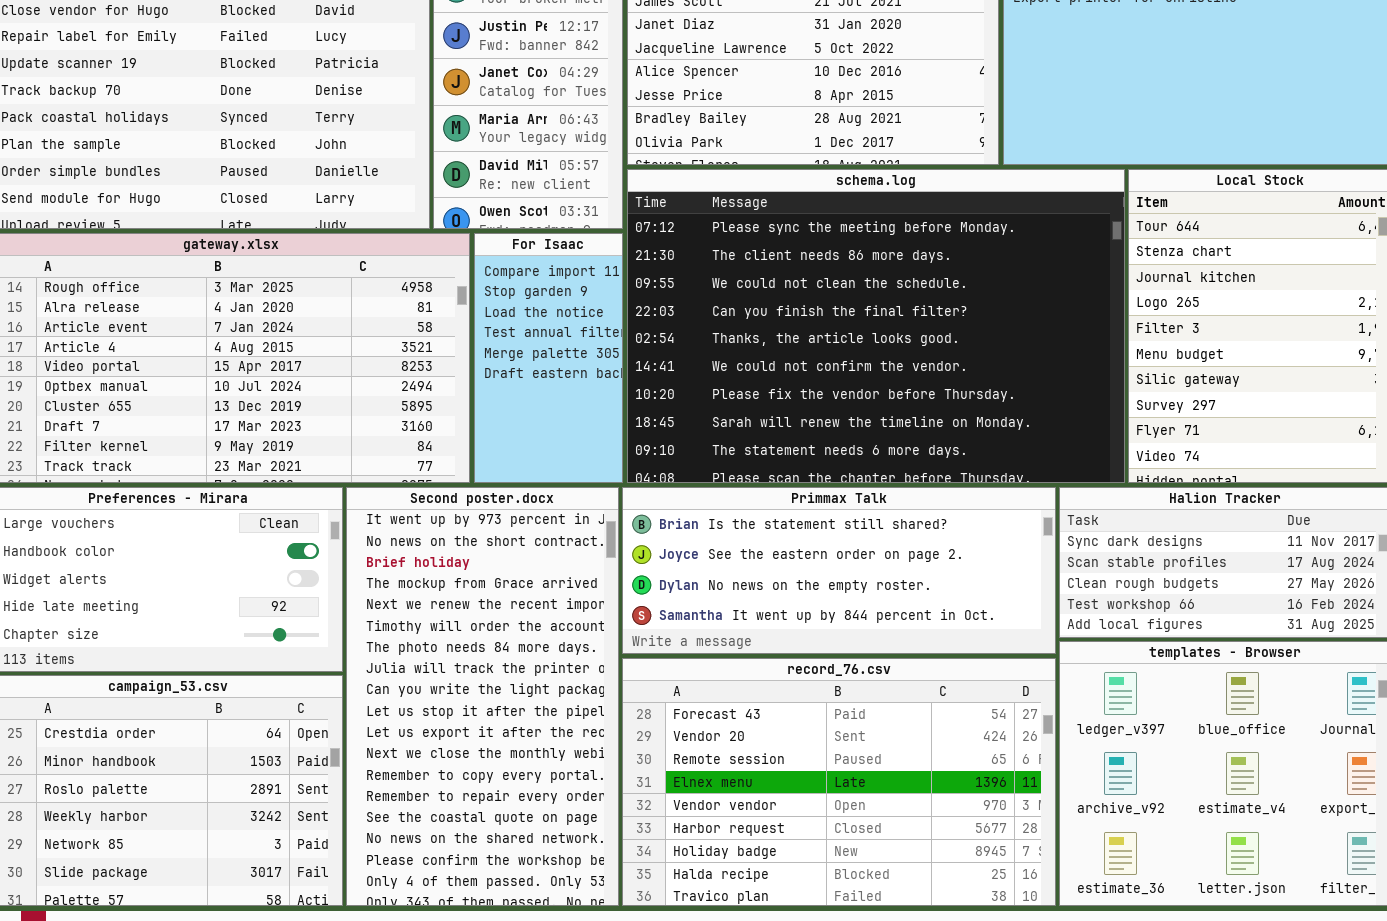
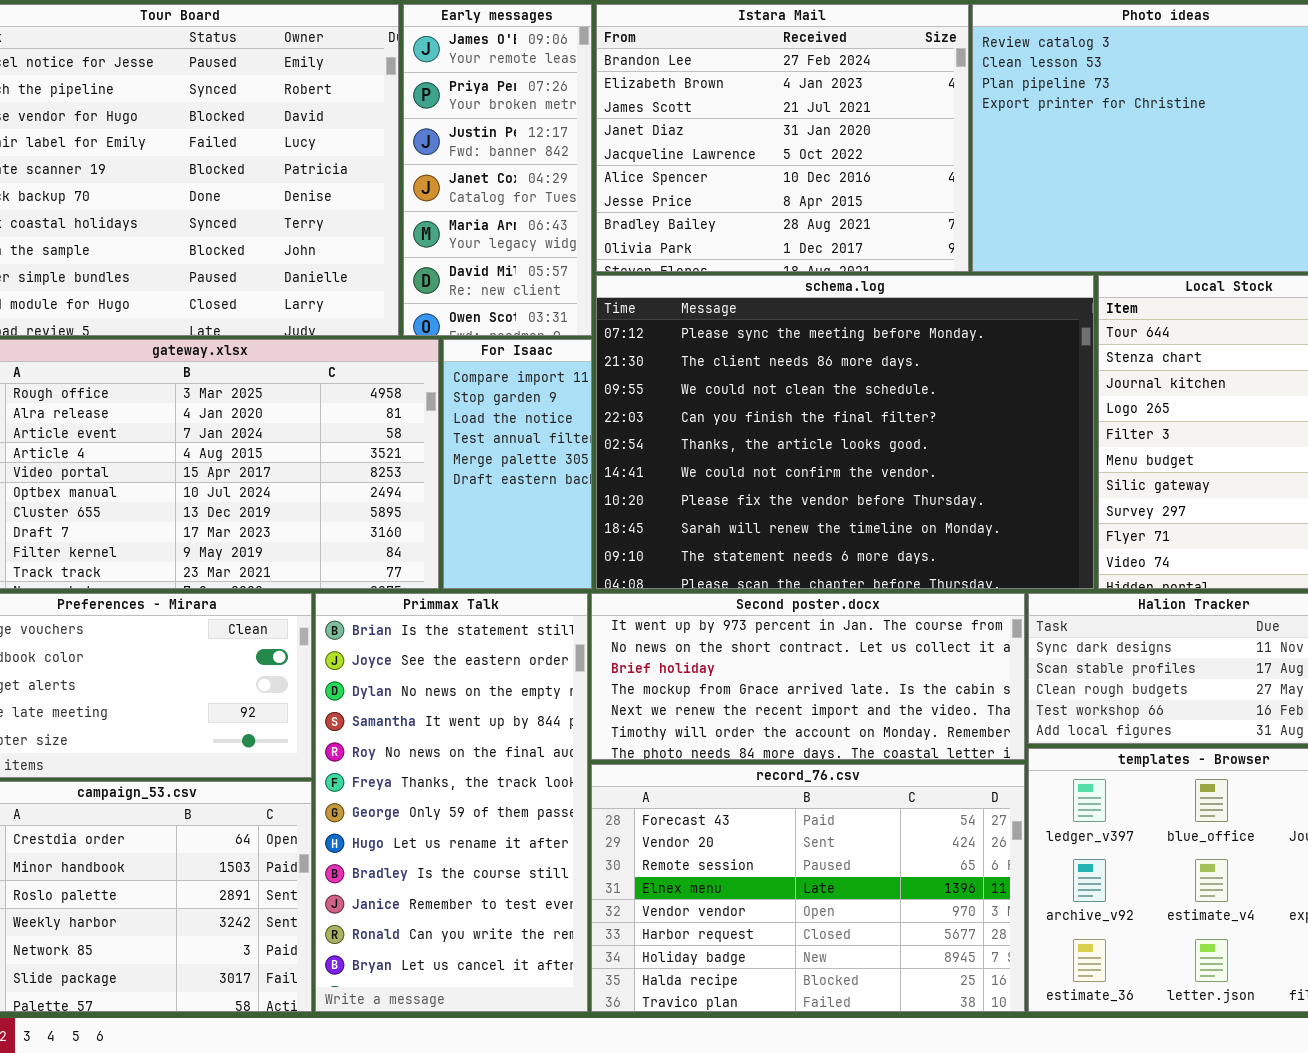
Second poster.docx: [346,487,619,906] -> [591,593,1025,760], moved, resized
Primmax Talk: [622,487,1056,654] -> [315,593,588,1012], moved, resized

